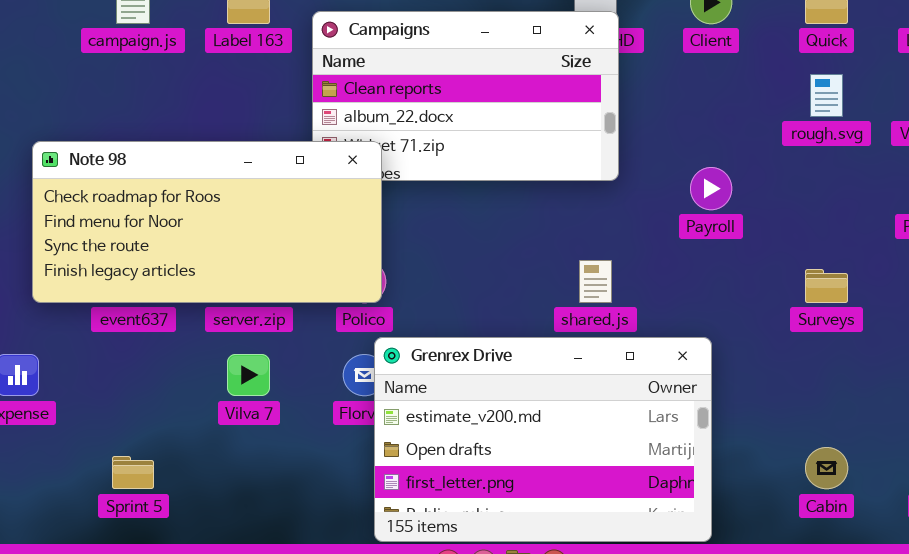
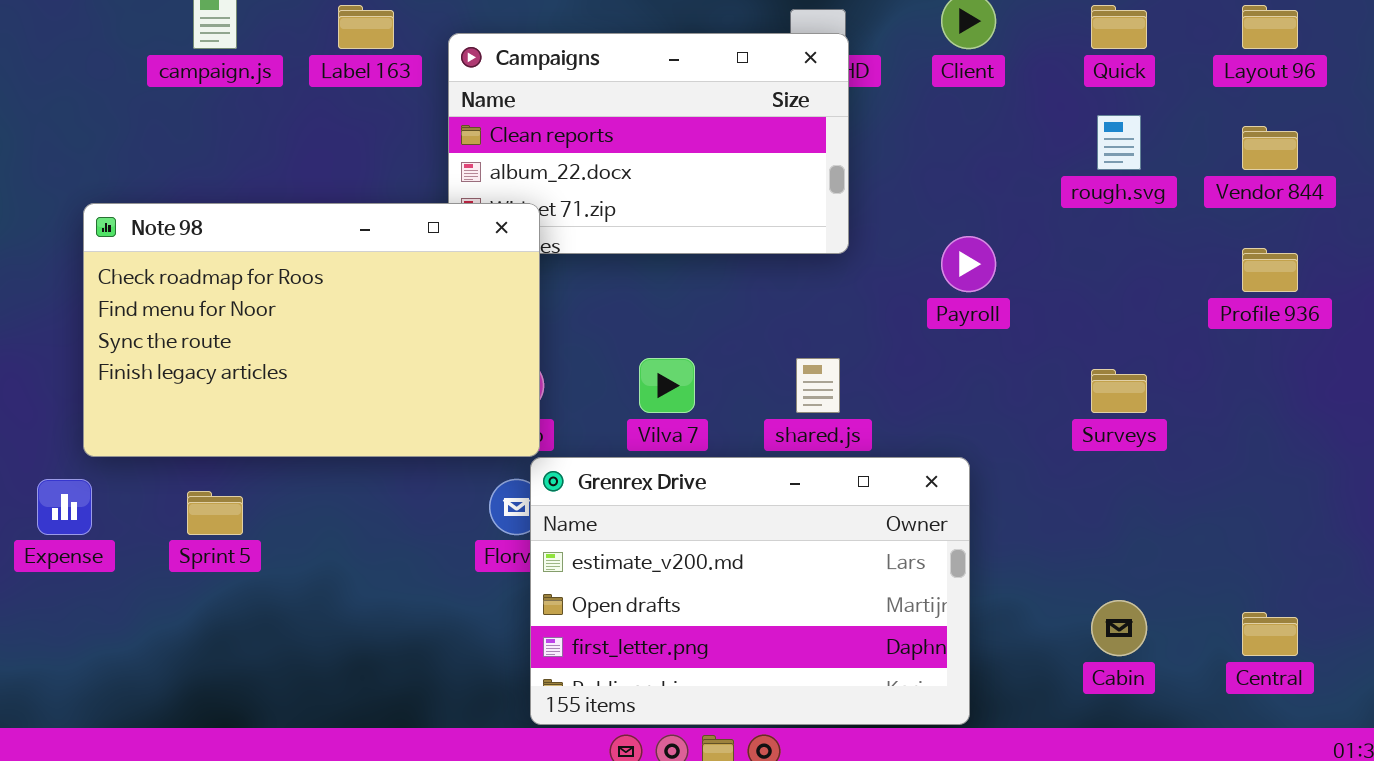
Note 98: [32,141,382,303] -> [83,203,540,457], resized
Vilva 7: [227,354,270,396] -> [639,358,695,413], moved
Sprint 5: [112,456,154,489] -> [187,491,243,535], moved

